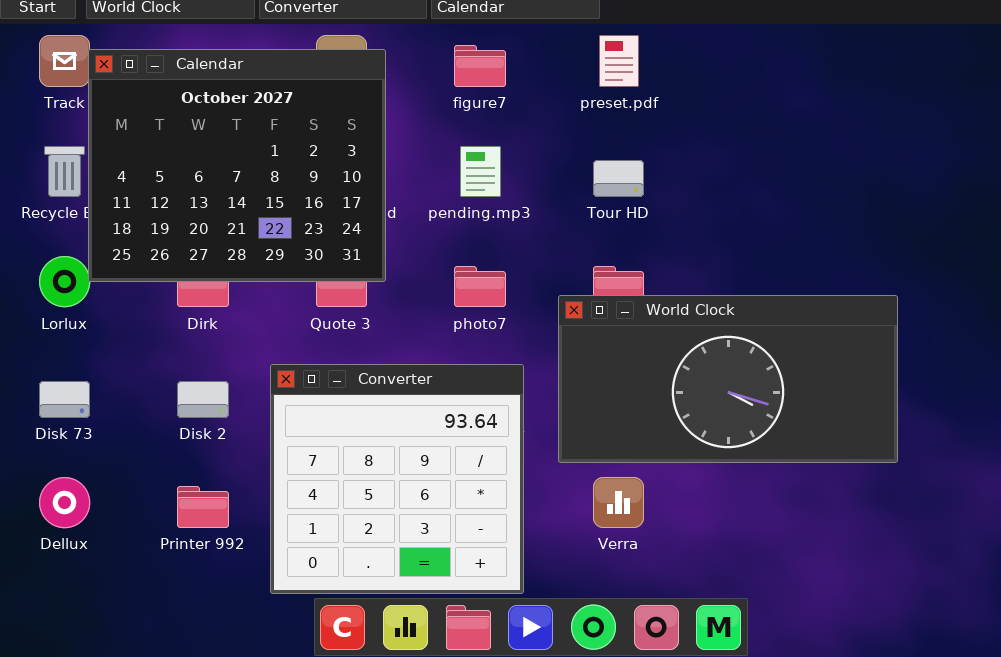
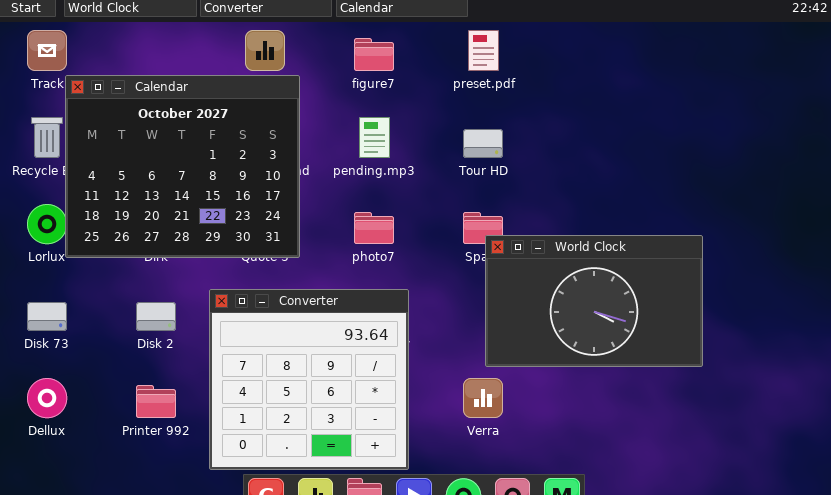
Calendar: [88,49,386,282] -> [65,75,300,258], moved
World Clock: [558,295,898,463] -> [485,235,703,367], resized

